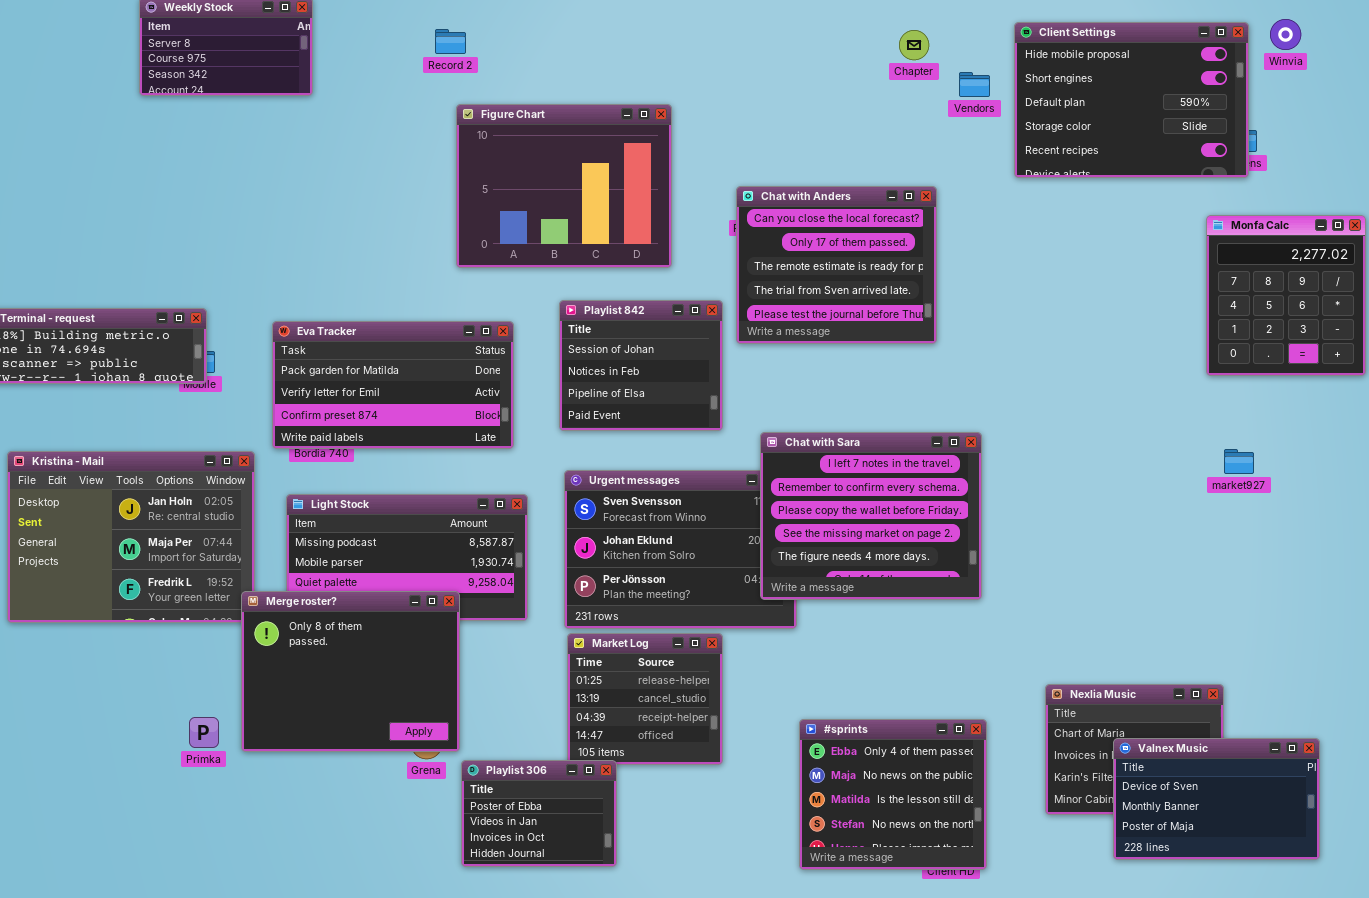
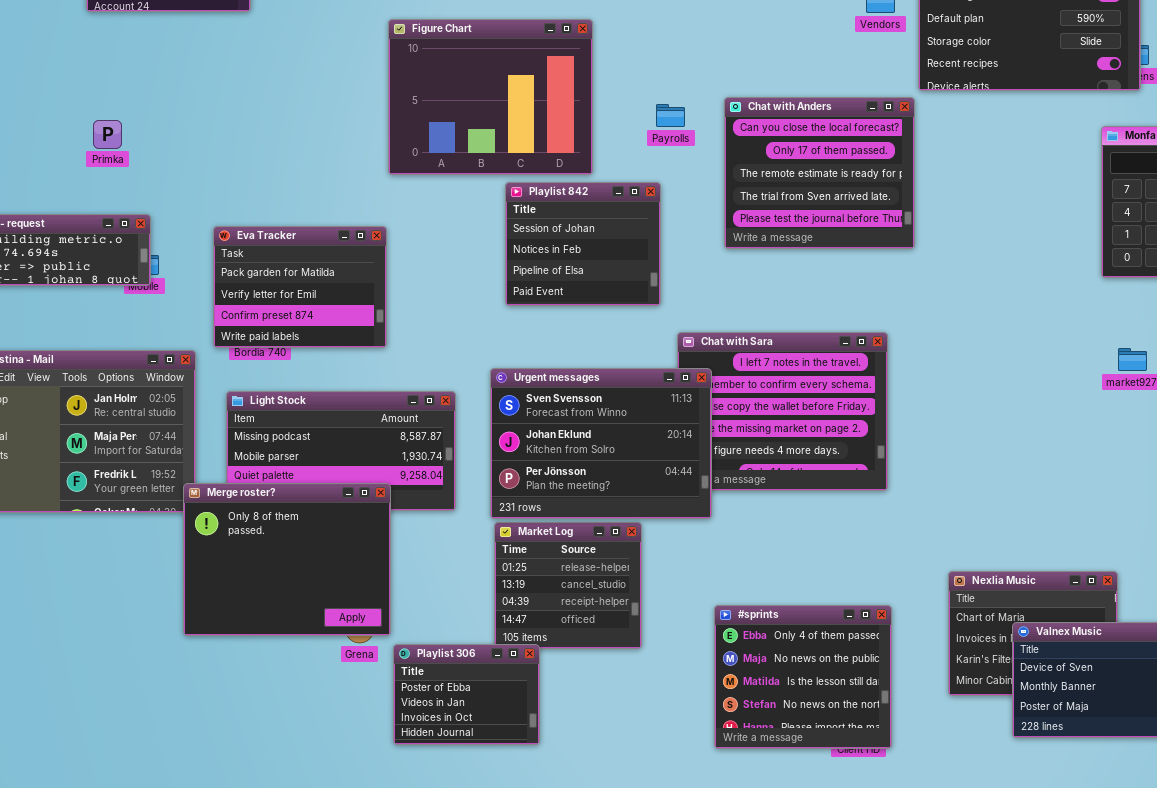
Chat with Anders: [736,186,937,344] -> [724,97,915,249], moved
Playlist 842: [559,300,723,431] -> [505,182,661,306], moved
Eva Tracker: [272,321,514,449] -> [213,226,387,348], resized
Urgent messages: [564,470,797,629] -> [490,368,712,519], raised
Primka: [189,717,219,748] -> [93,120,122,149], moved

